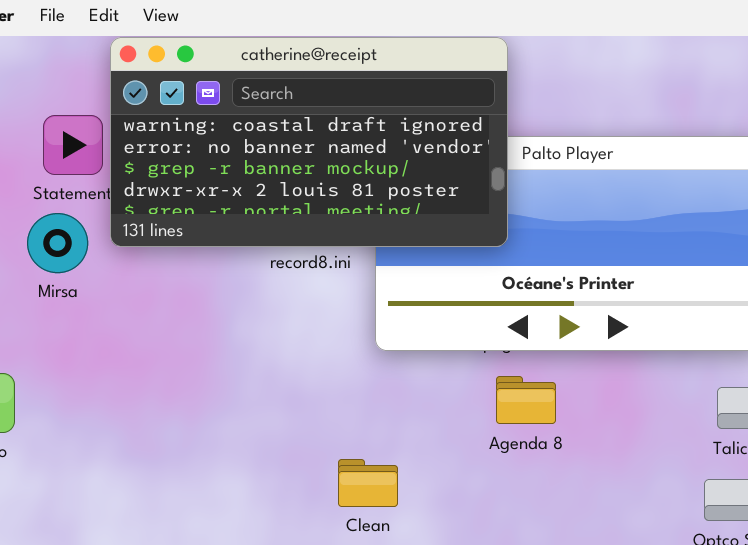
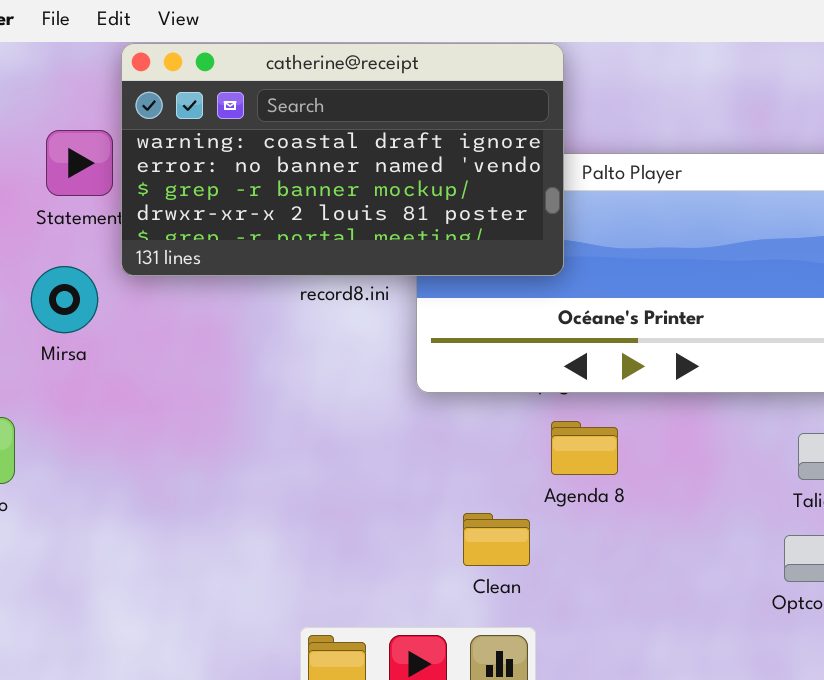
Mirsa: [27,213,88,273] -> [31,266,98,333], moved
Clean: [338,459,398,507] -> [463,513,530,566], moved

